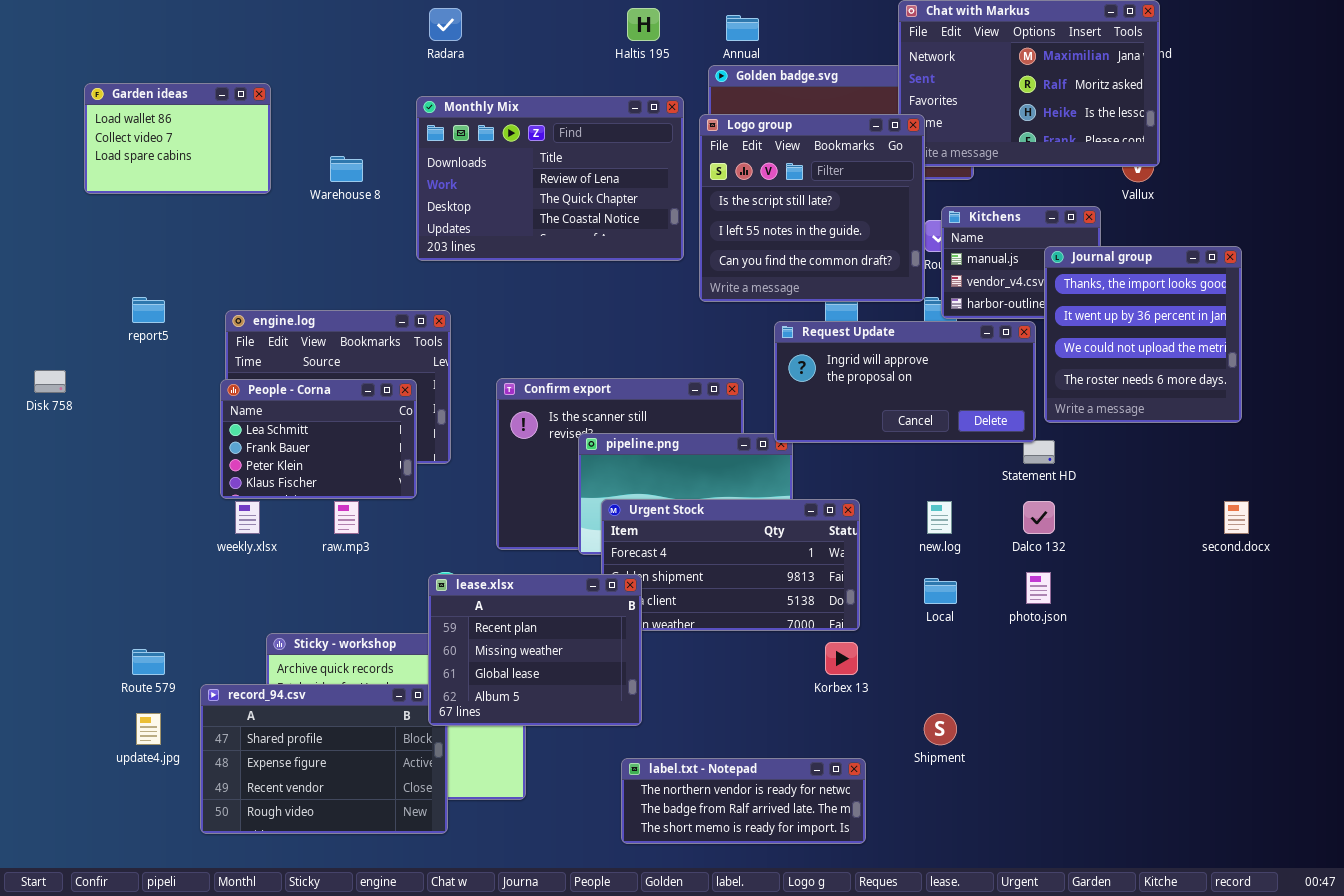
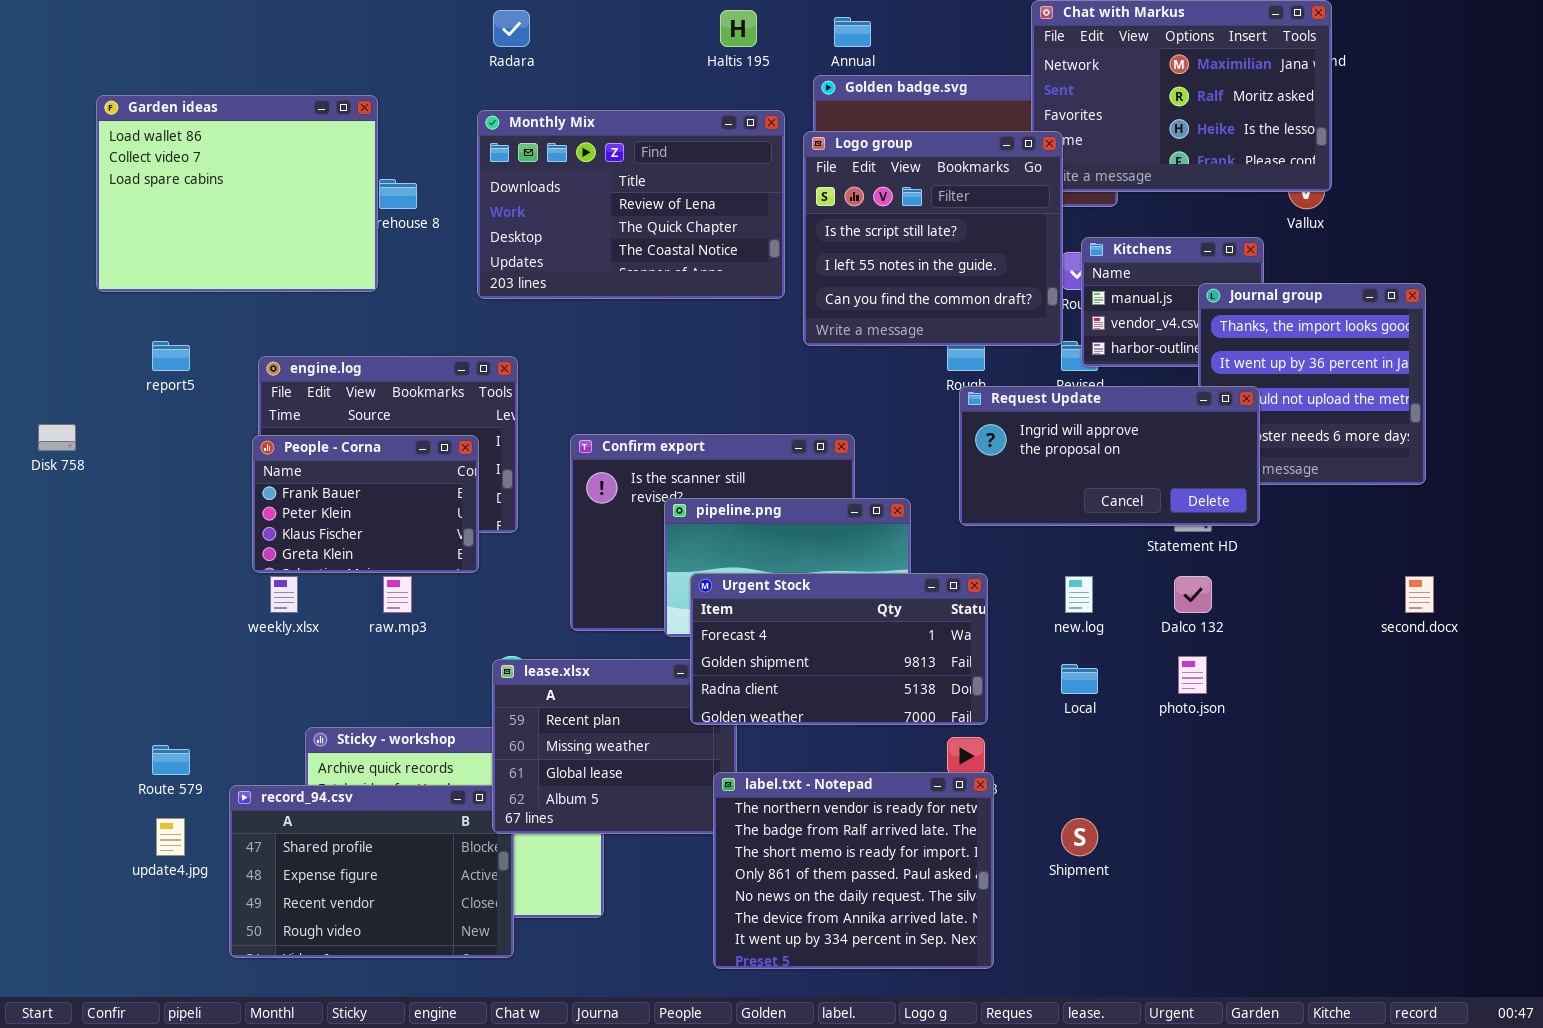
Garden ideas: [84,83,271,194] -> [96,95,378,292], resized
Request Update: [774,321,1036,443] -> [959,386,1260,526], moved
People - Corna: [220,379,417,499] -> [252,435,479,573], scrolled down 1 row
Urgent Stock: [601,499,860,631] -> [690,573,988,725], raised
label.txt - Notepad: [621,758,866,844] -> [713,772,994,969], resized

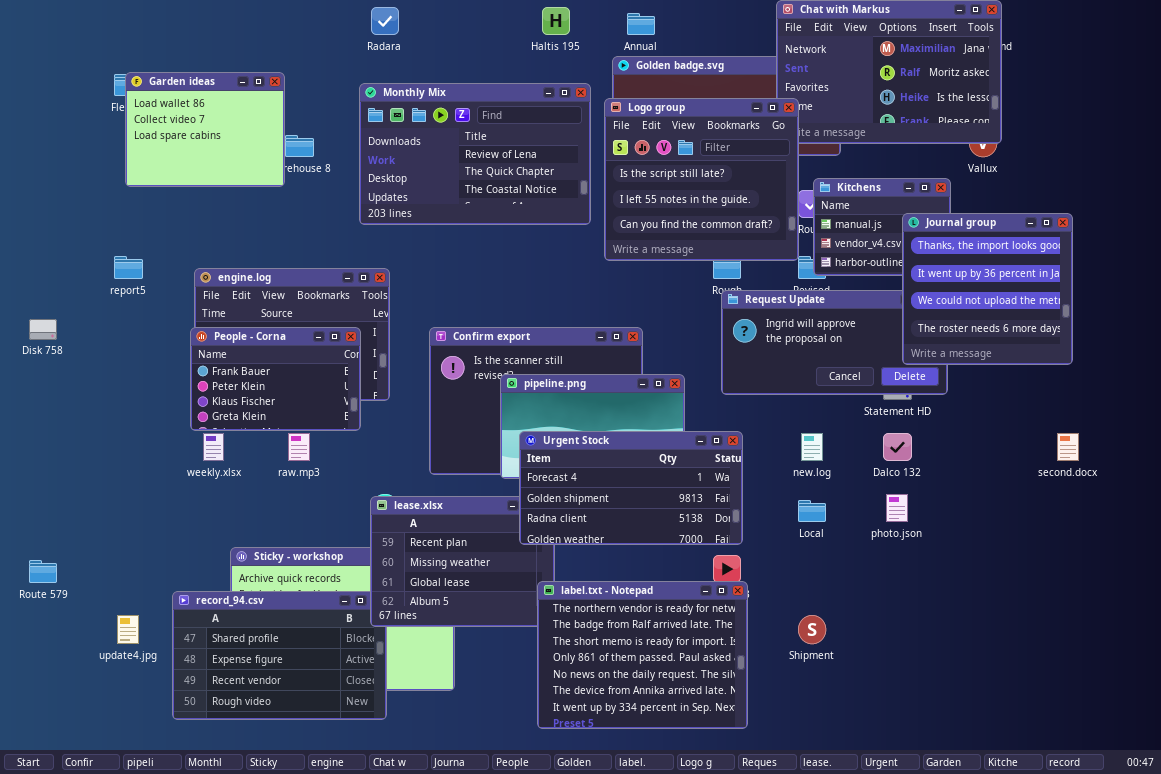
Garden ideas: [96,95,378,292] -> [125,72,285,187], resized
Journal group: [1198,283,1426,485] -> [902,213,1073,365], raised
Route 579: [152,745,190,775] -> [29,560,57,583], moved

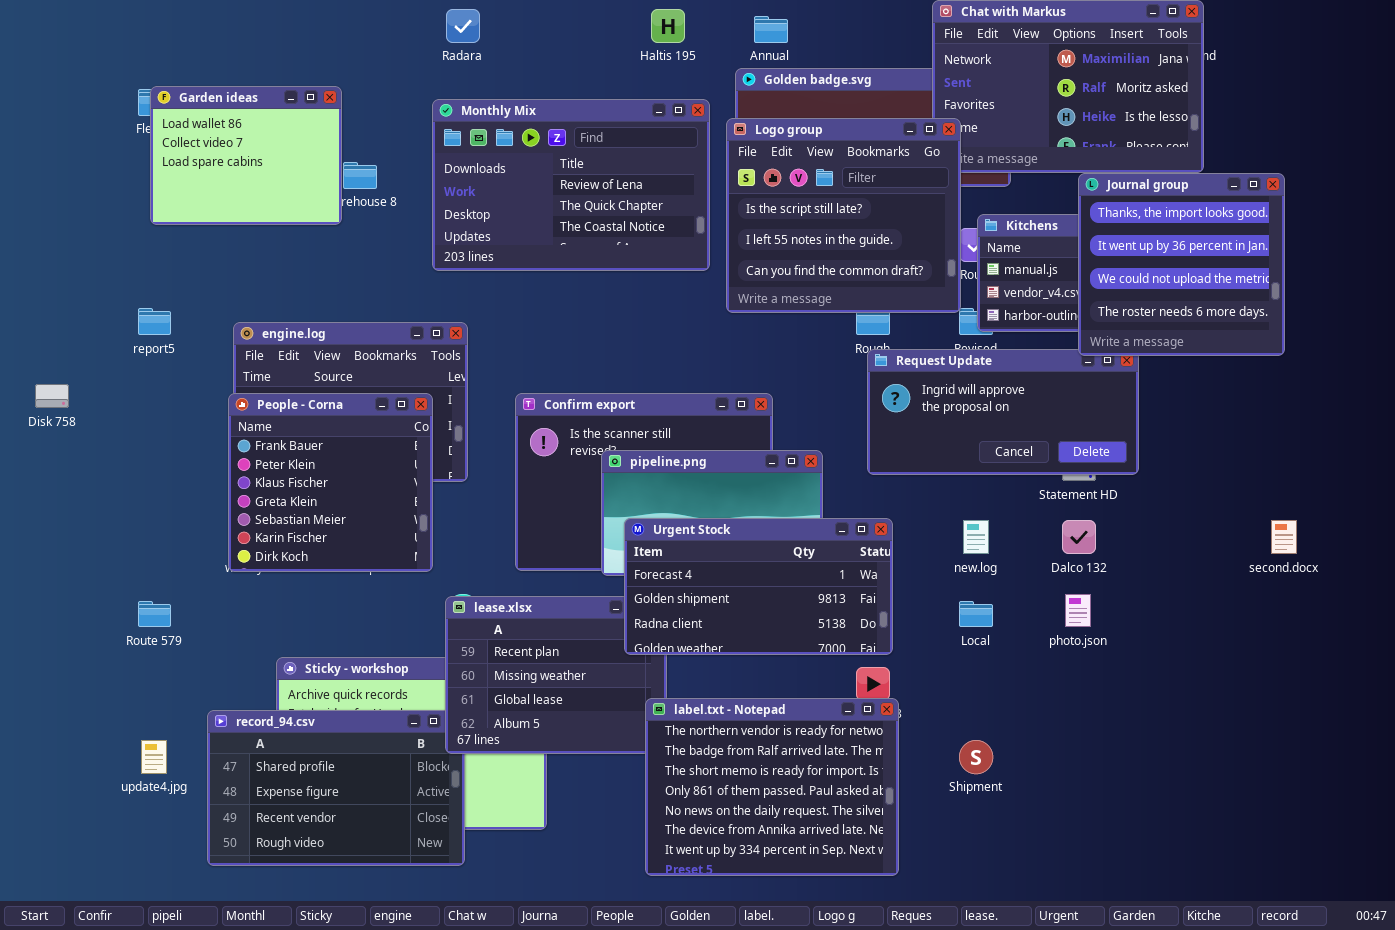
Journal group: [902,213,1073,365] -> [1078,173,1285,356], moved
People - Corna: [190,327,361,431] -> [228,393,433,572], resized
Route 579: [29,560,57,583] -> [138,601,171,627], moved

